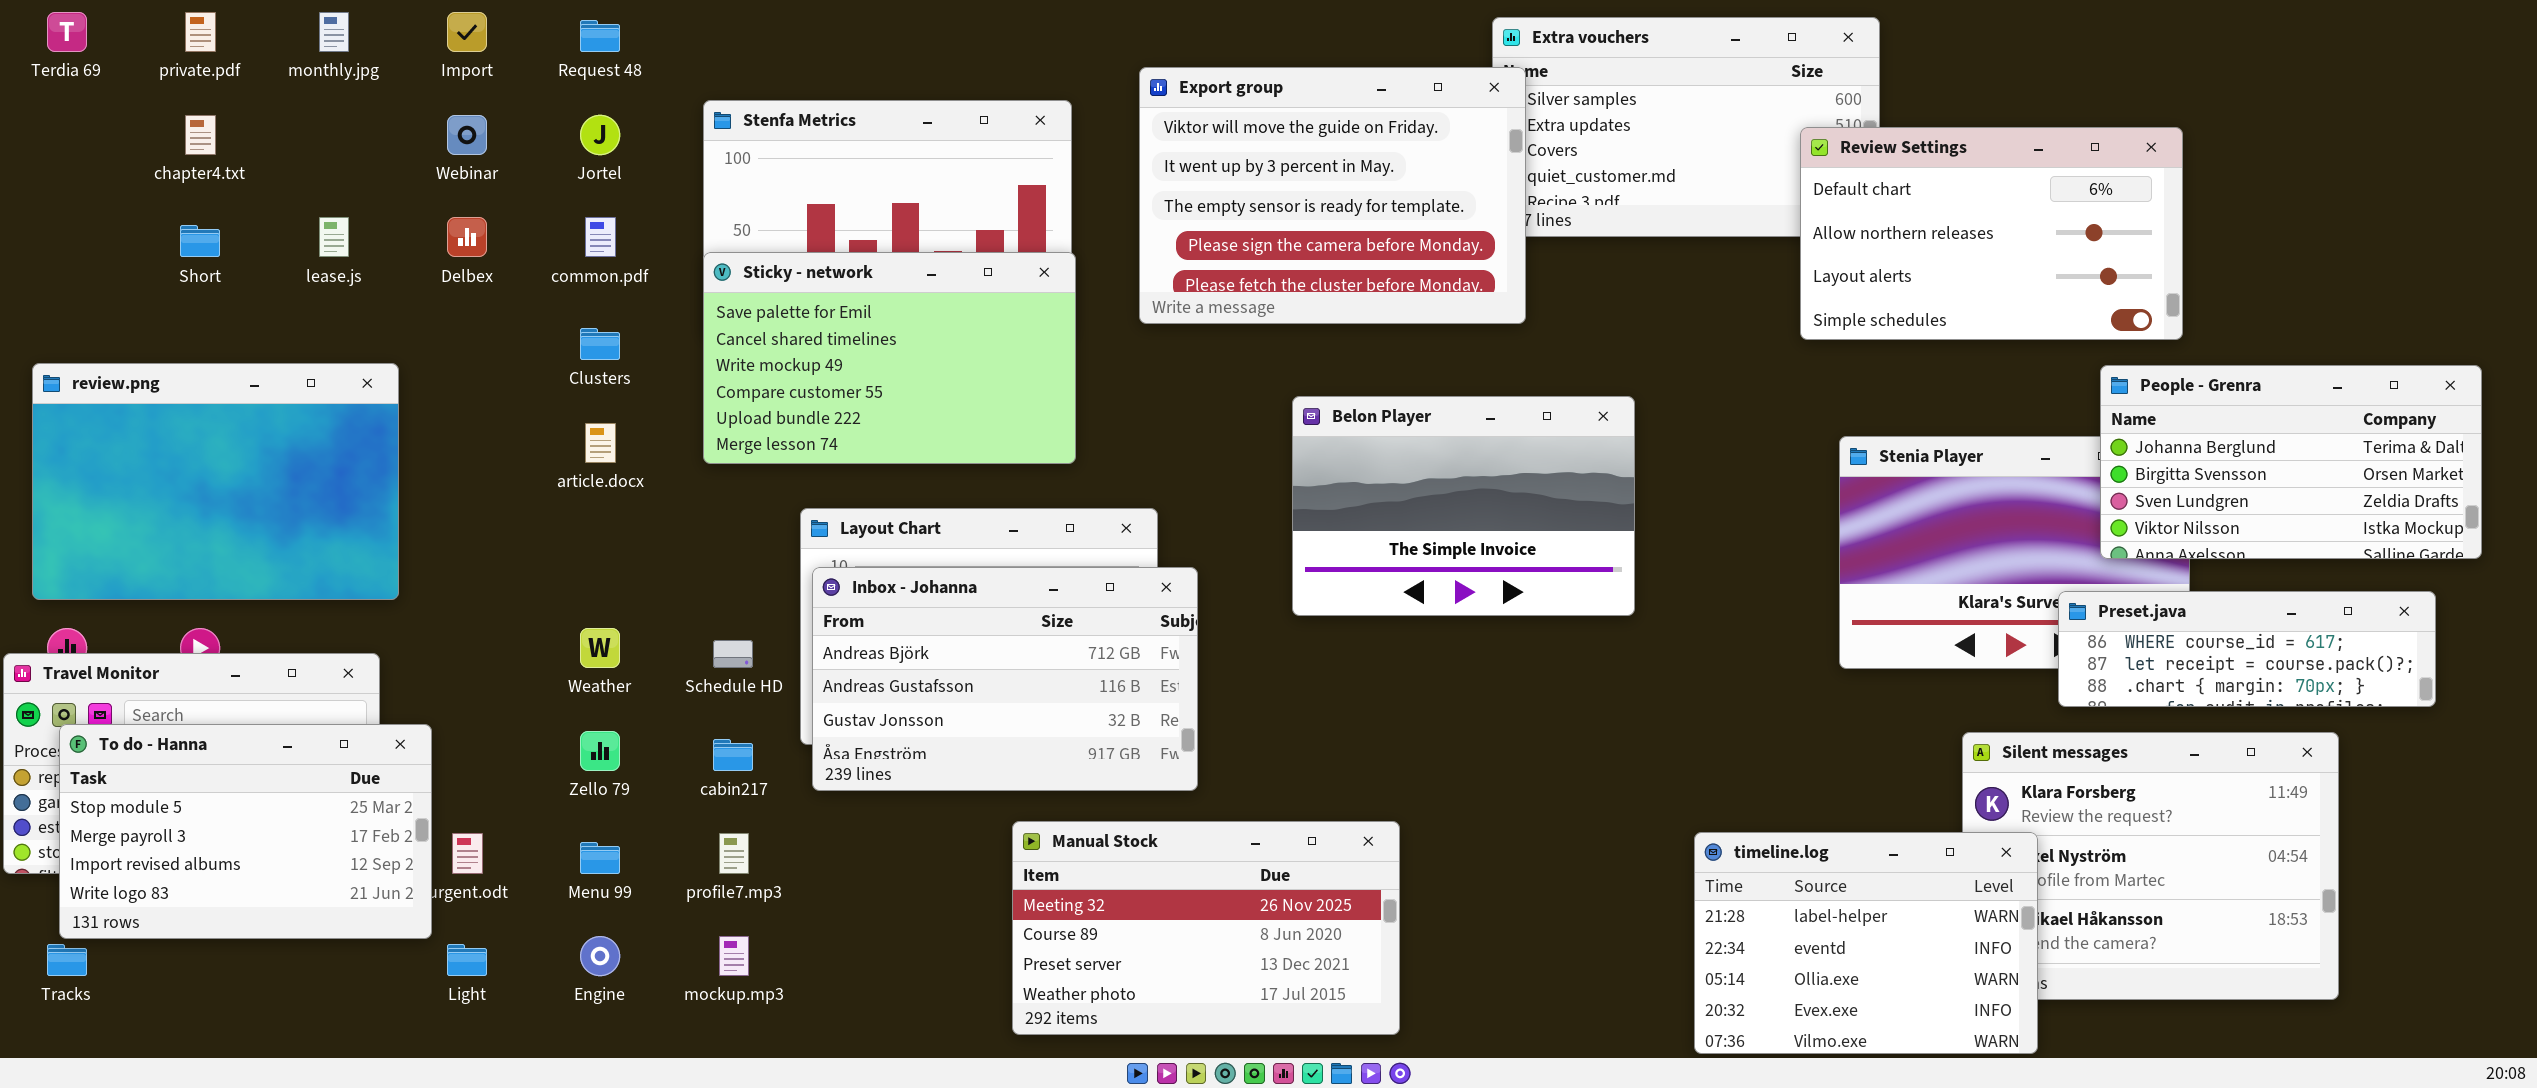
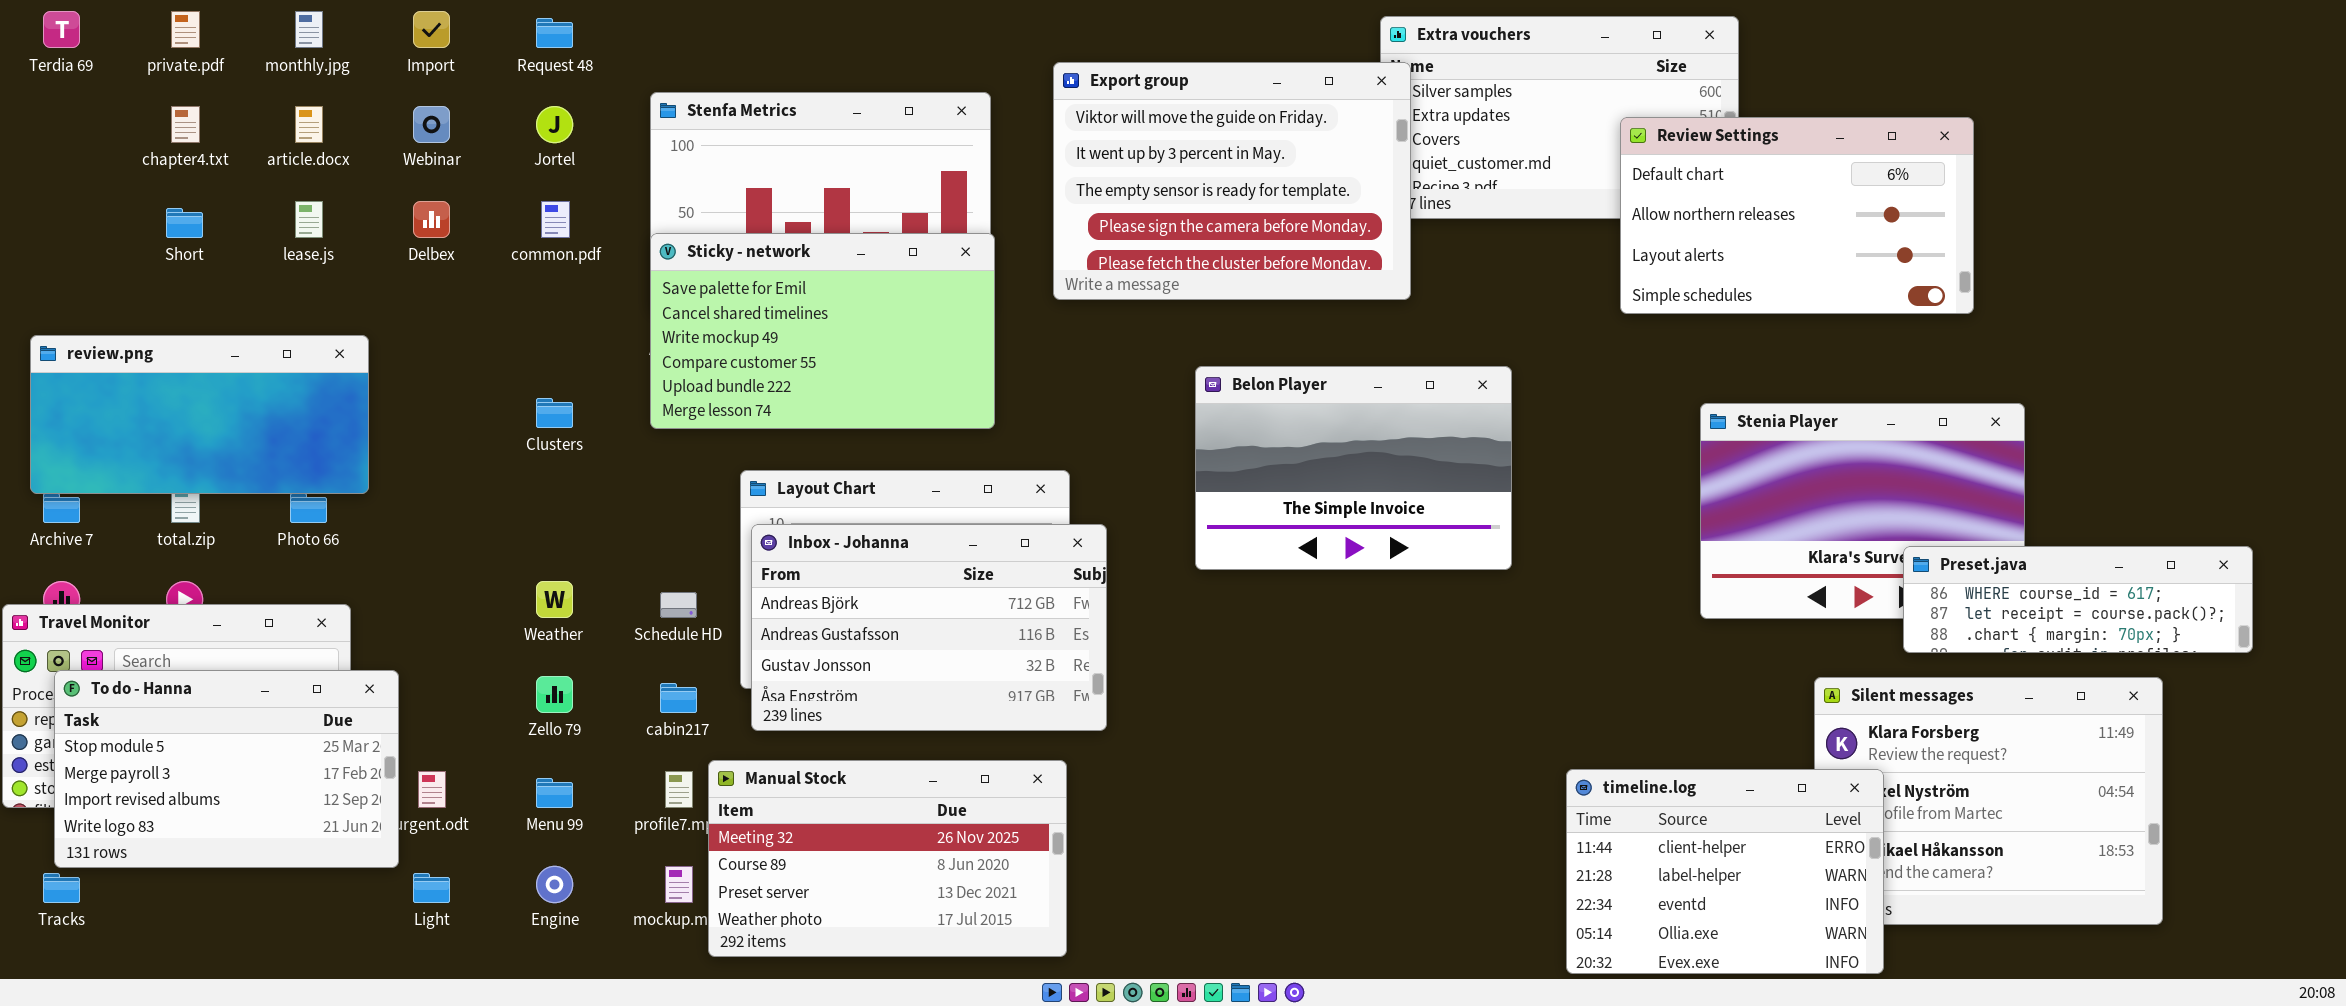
Review Settings: [1800,127,2183,340] -> [1620,117,1974,314], moved
Clusters: [580,328,620,360] -> [536,398,573,428], moved
review.png: [32,363,399,600] -> [30,335,369,494], resized
People - Grenra: [2100,365,2482,559] -> none, closed
article.docx: [585,423,616,463] -> [295,106,323,143], moved
Manual Stock: [1012,821,1400,1035] -> [708,760,1067,957], moved
timeline.log: [1694,832,2038,1054] -> [1566,769,1884,974], scrolled up 1 row

